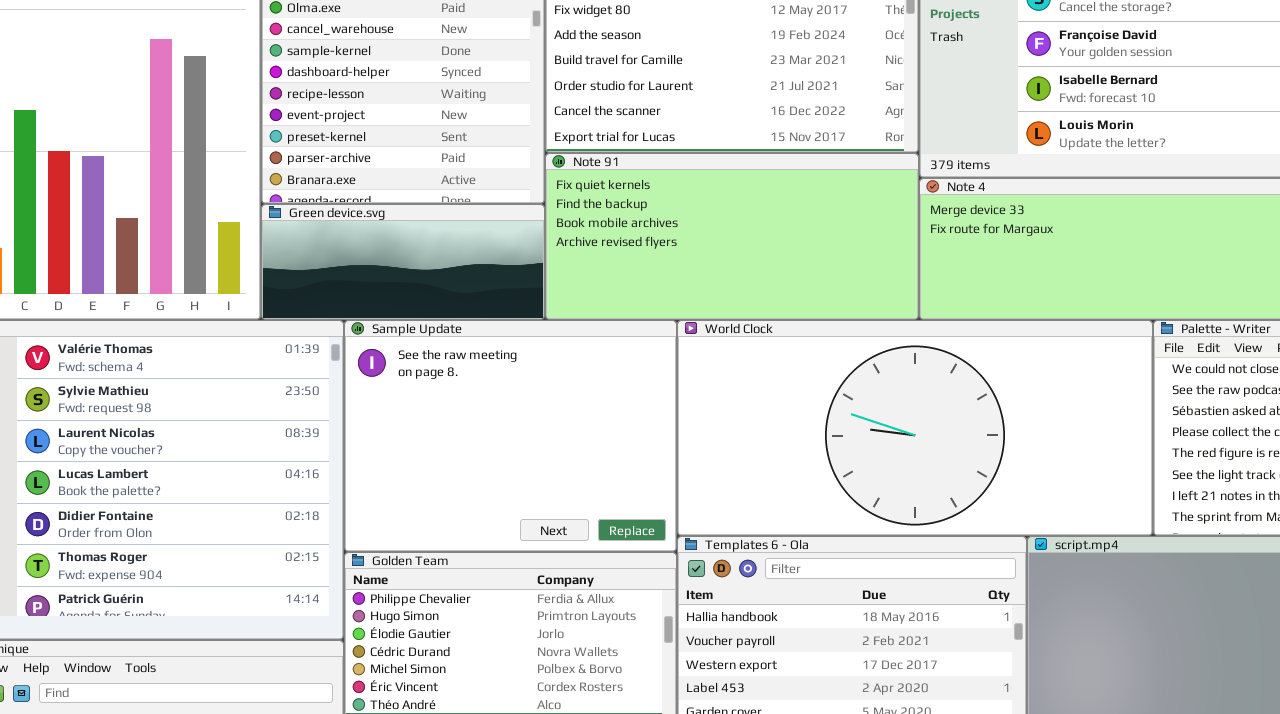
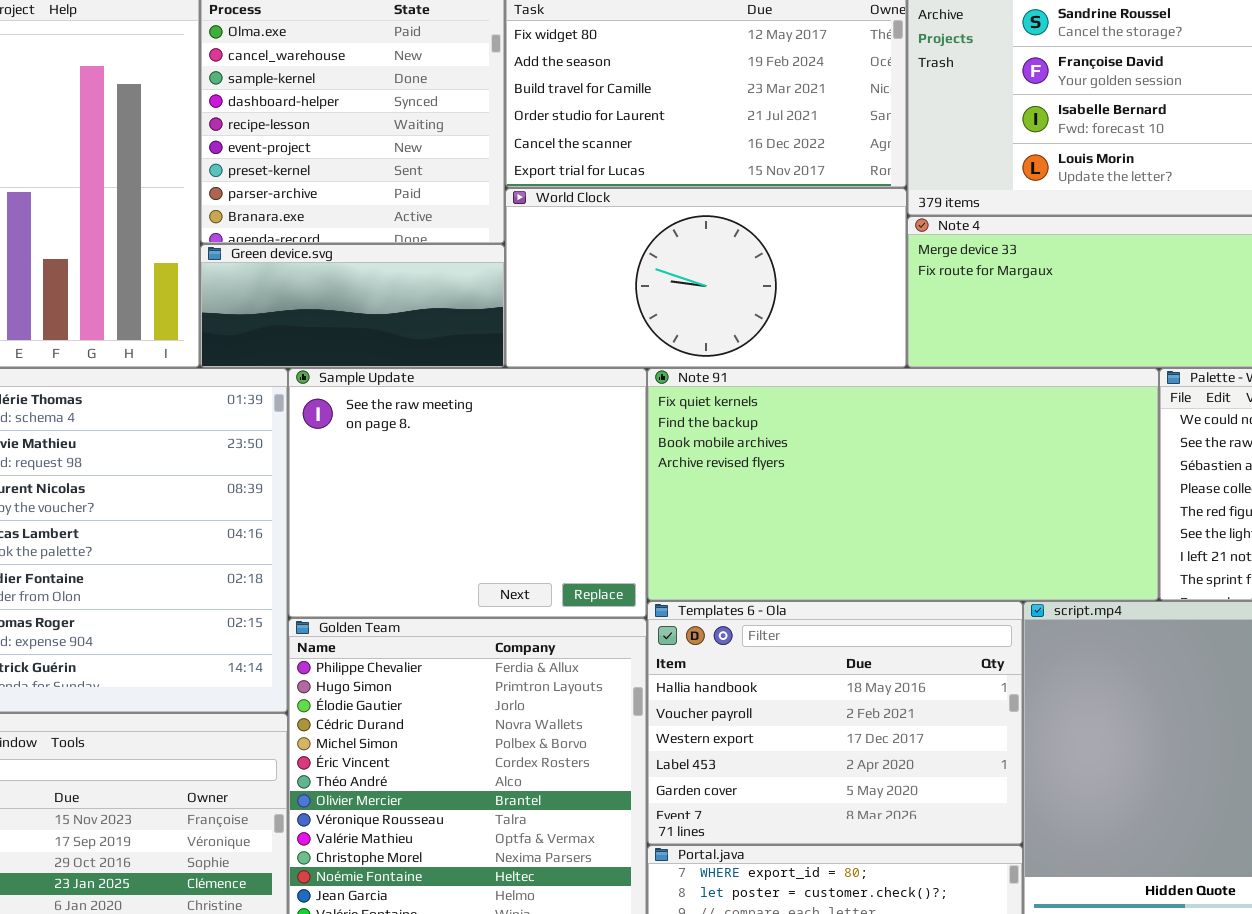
Note 91: [545,153,919,320] -> [647,368,1159,601], moved, resized
World Clock: [677,320,1153,536] -> [505,188,907,368], moved, resized

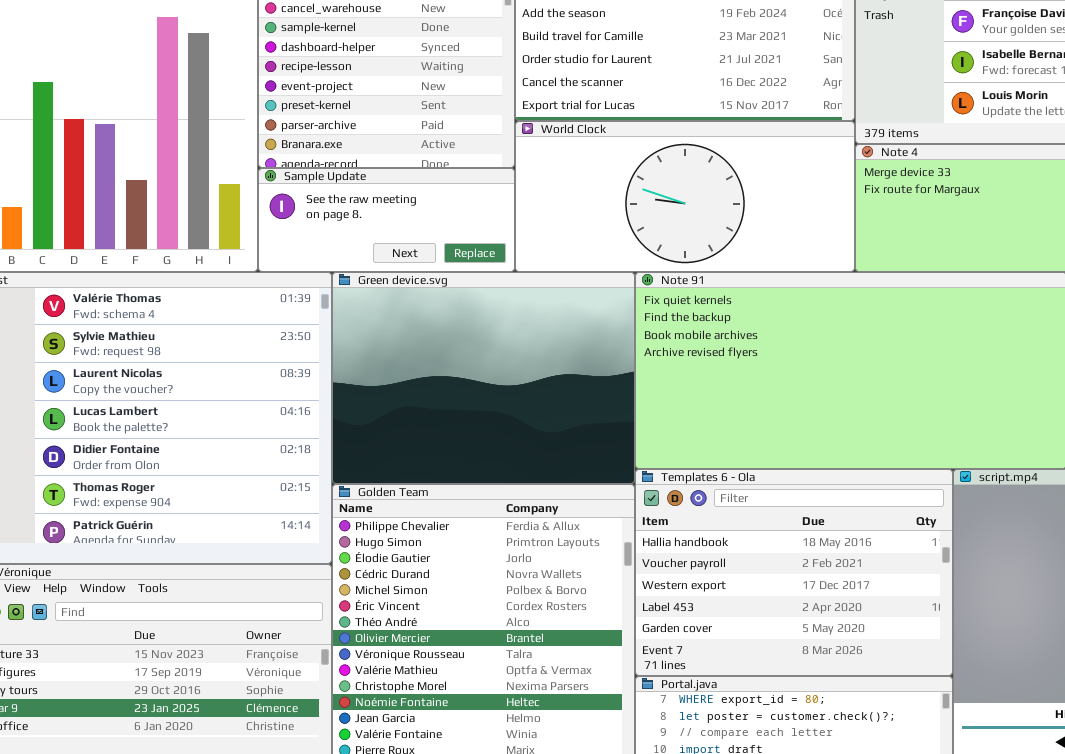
Green device.svg: [200,244,505,368] -> [332,272,635,484], moved, resized
Sample Update: [288,368,647,618] -> [258,168,515,272], moved, resized

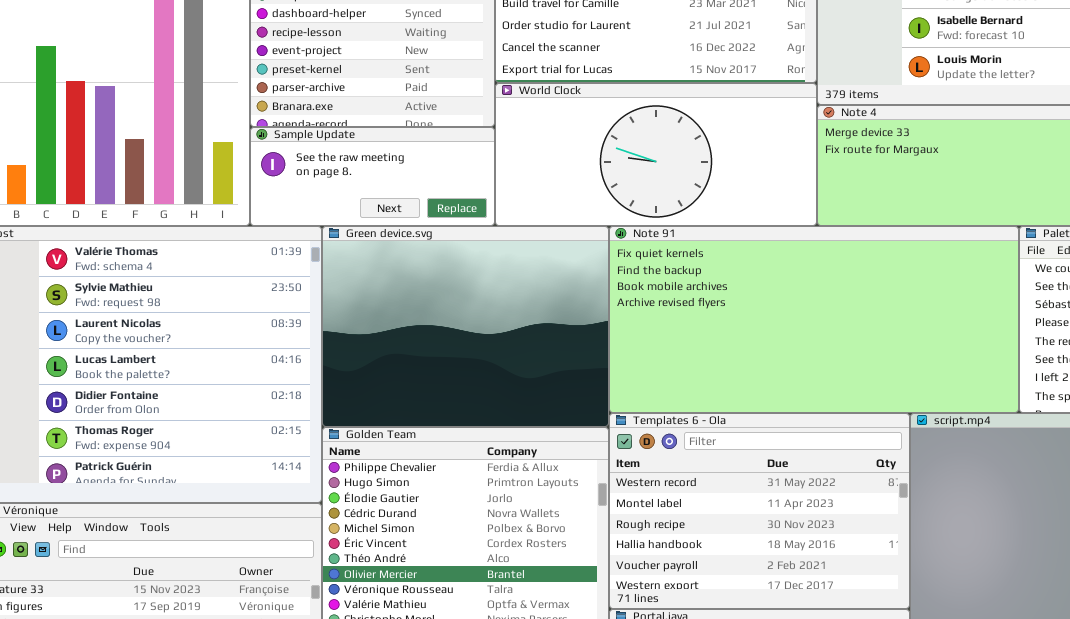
Templates 6 - Ola: [635,469,953,676] -> [609,413,910,609], scrolled up 3 rows

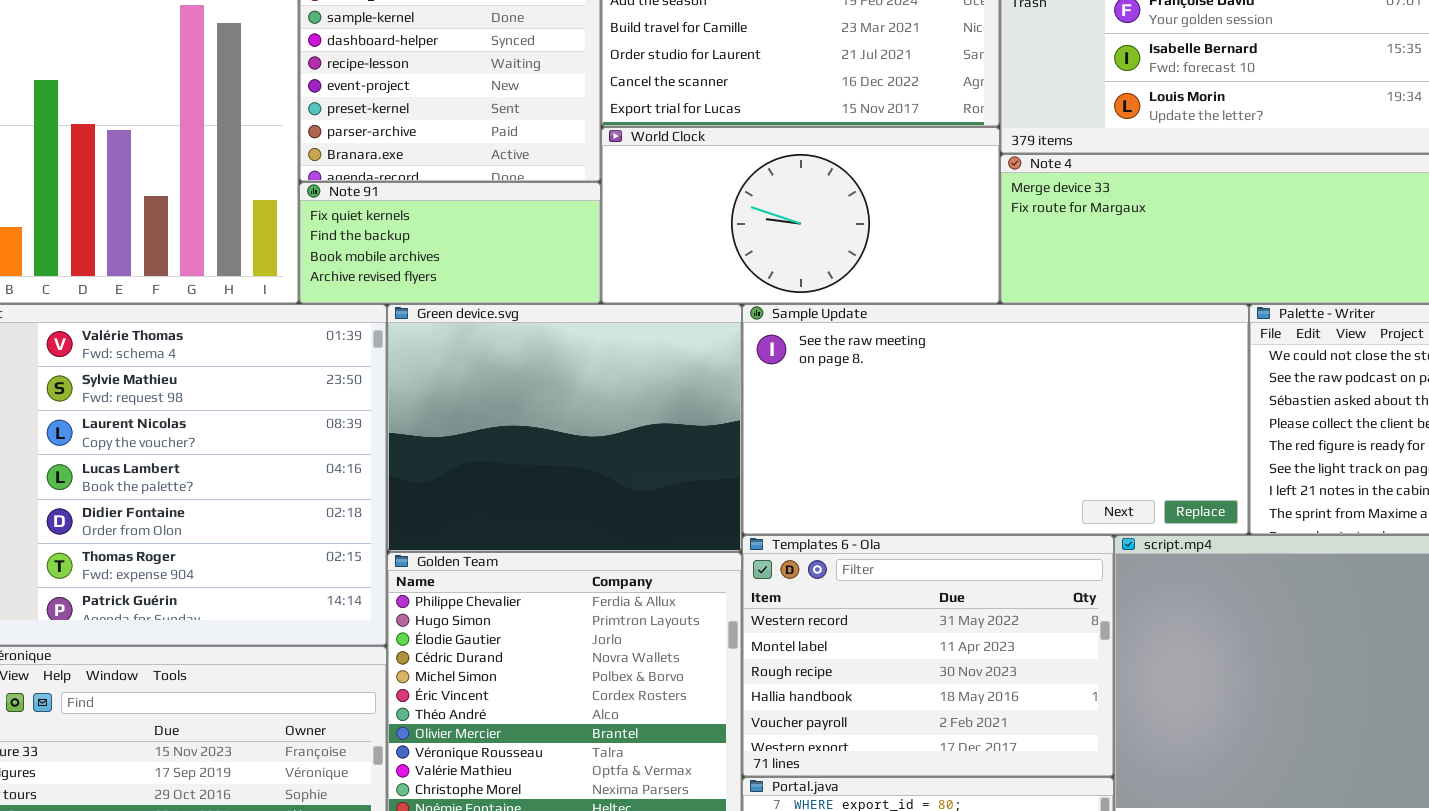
Sample Update: [250,127,495,226] -> [742,304,1249,535], moved, resized
Note 91: [609,226,1019,413] -> [299,182,601,304], moved, resized

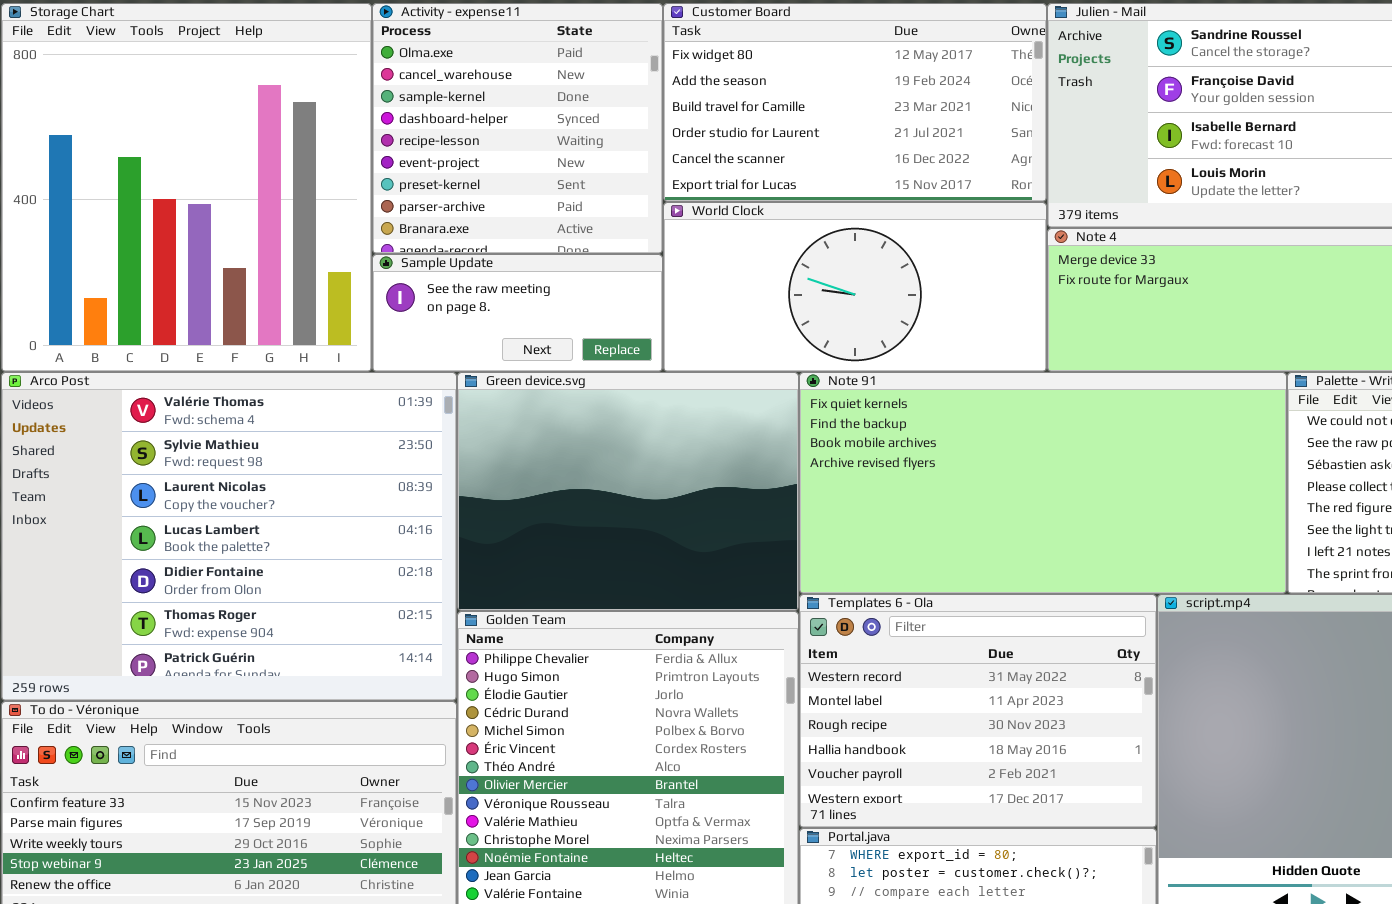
Note 91: [299,182,601,304] -> [799,372,1287,594], moved, resized
Sample Update: [742,304,1249,535] -> [372,254,663,372], moved, resized

